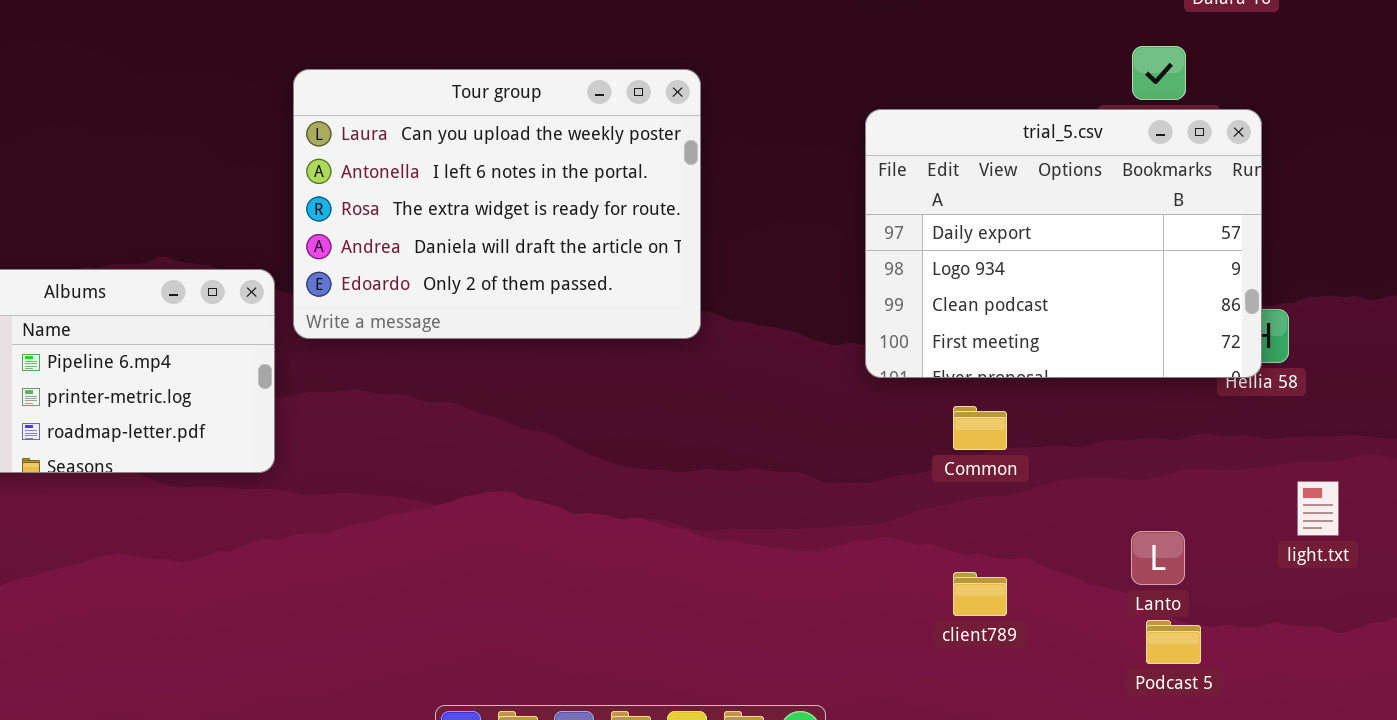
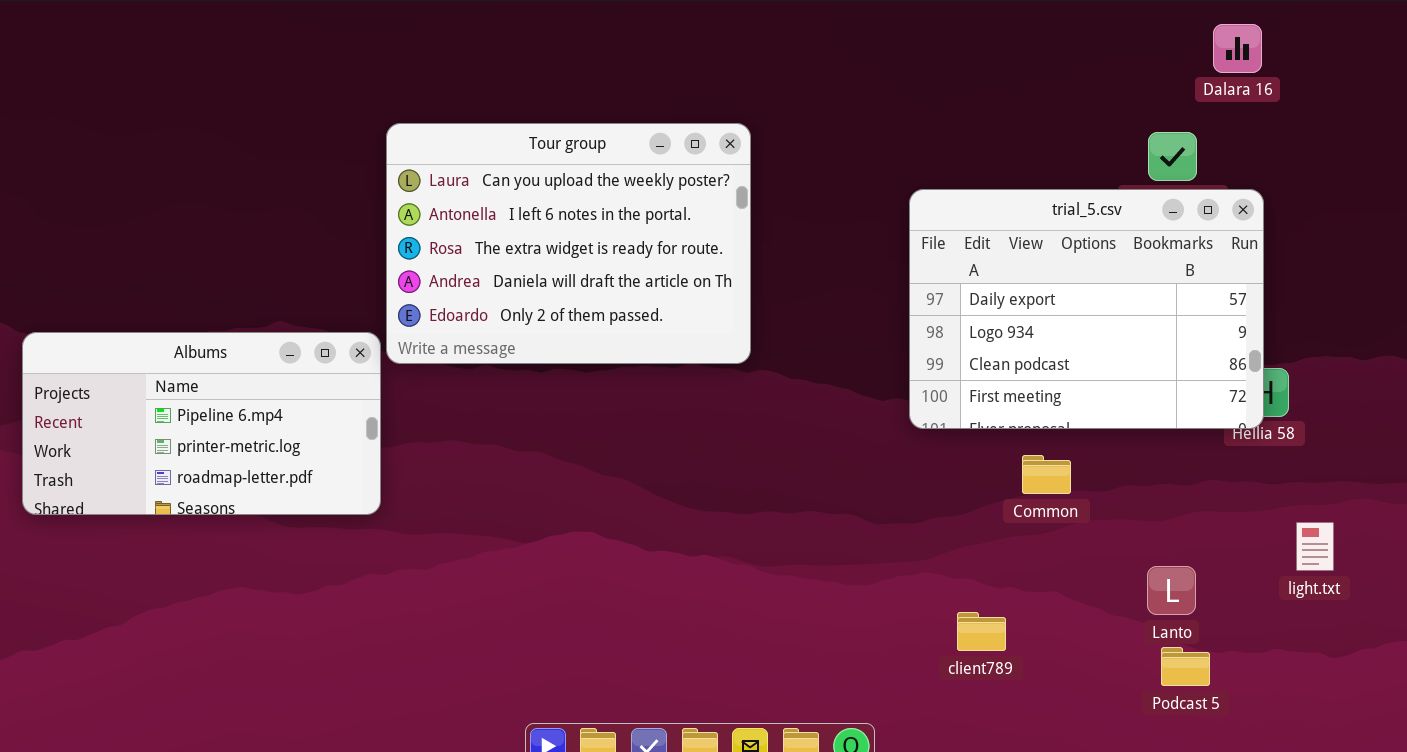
Tour group: [293,69,701,339] -> [386,123,751,364], moved
Common: [953,406,1007,450] -> [1022,455,1071,494], moved
client789: [953,572,1007,616] -> [957,612,1006,651], moved

